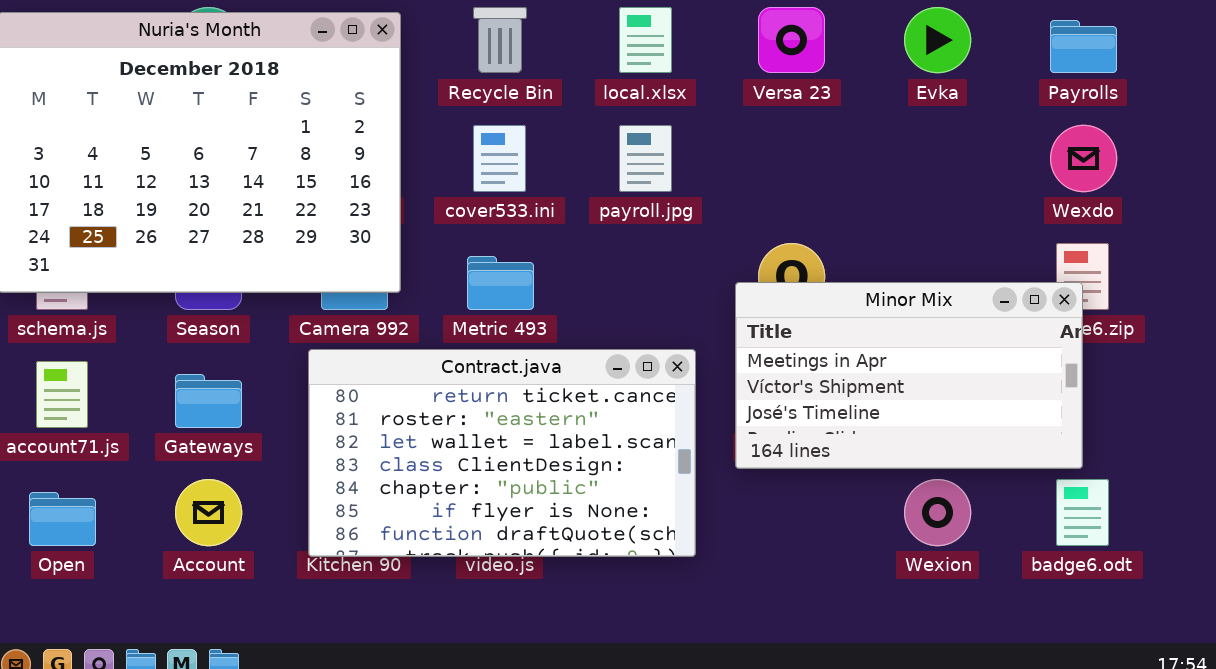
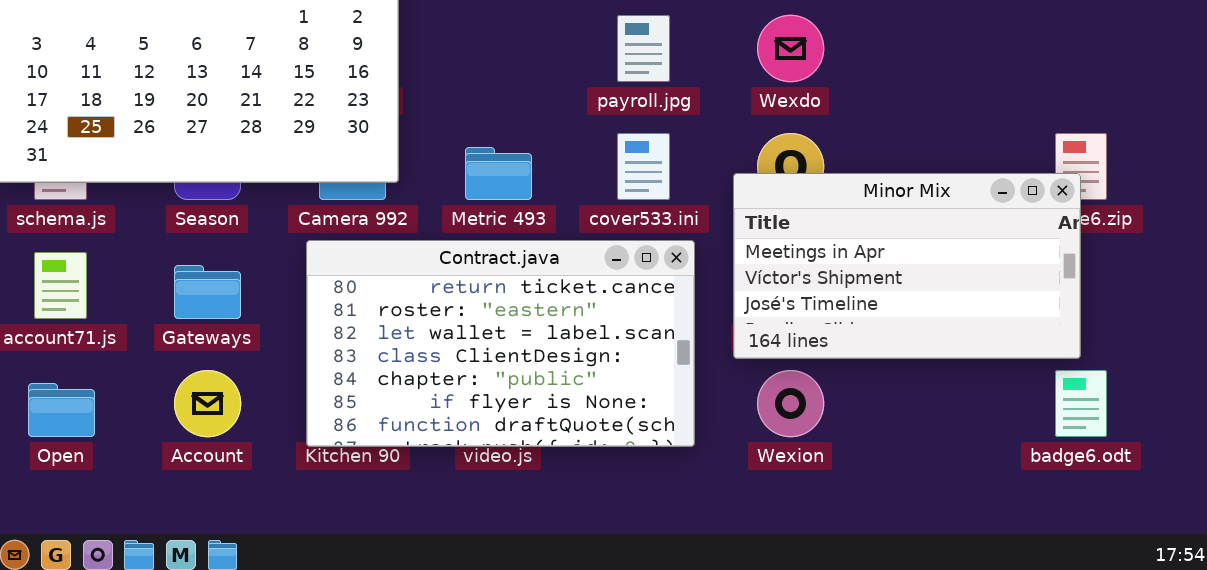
cover533.ini: [473,125,526,192] -> [617,133,670,200], moved
Wexdo: [1050,125,1117,192] -> [757,15,824,82], moved
Wexion: [904,479,971,546] -> [757,370,824,437], moved

